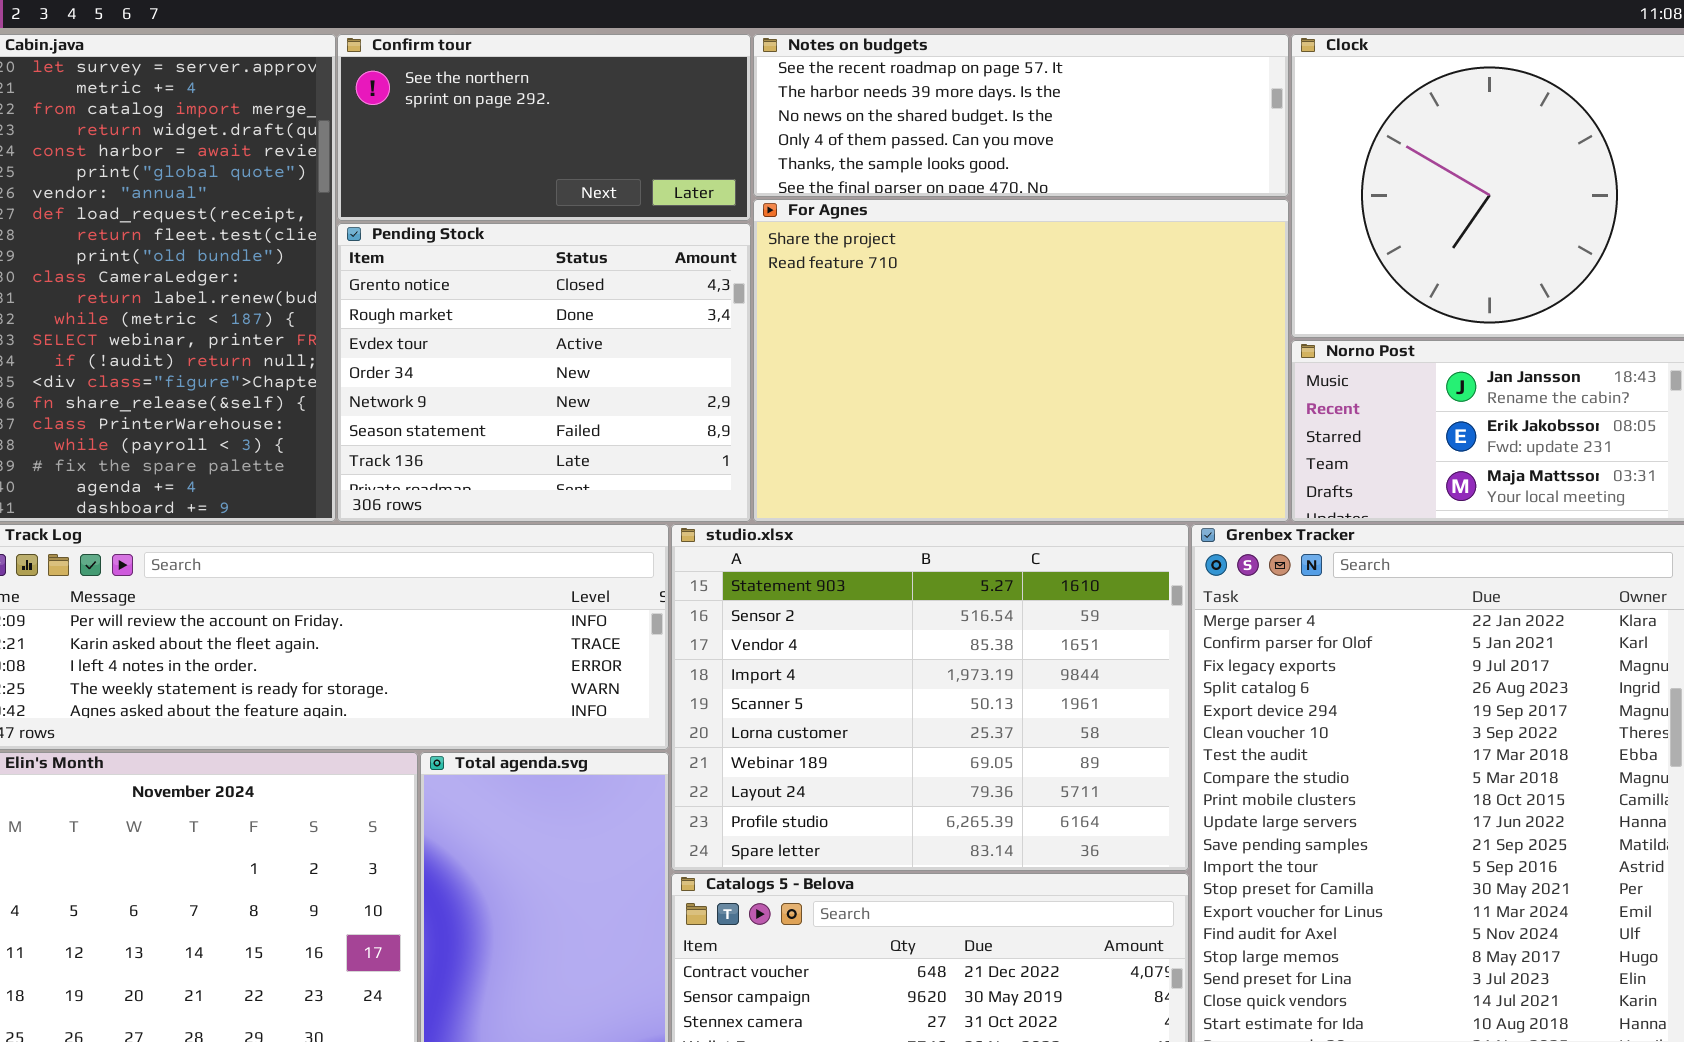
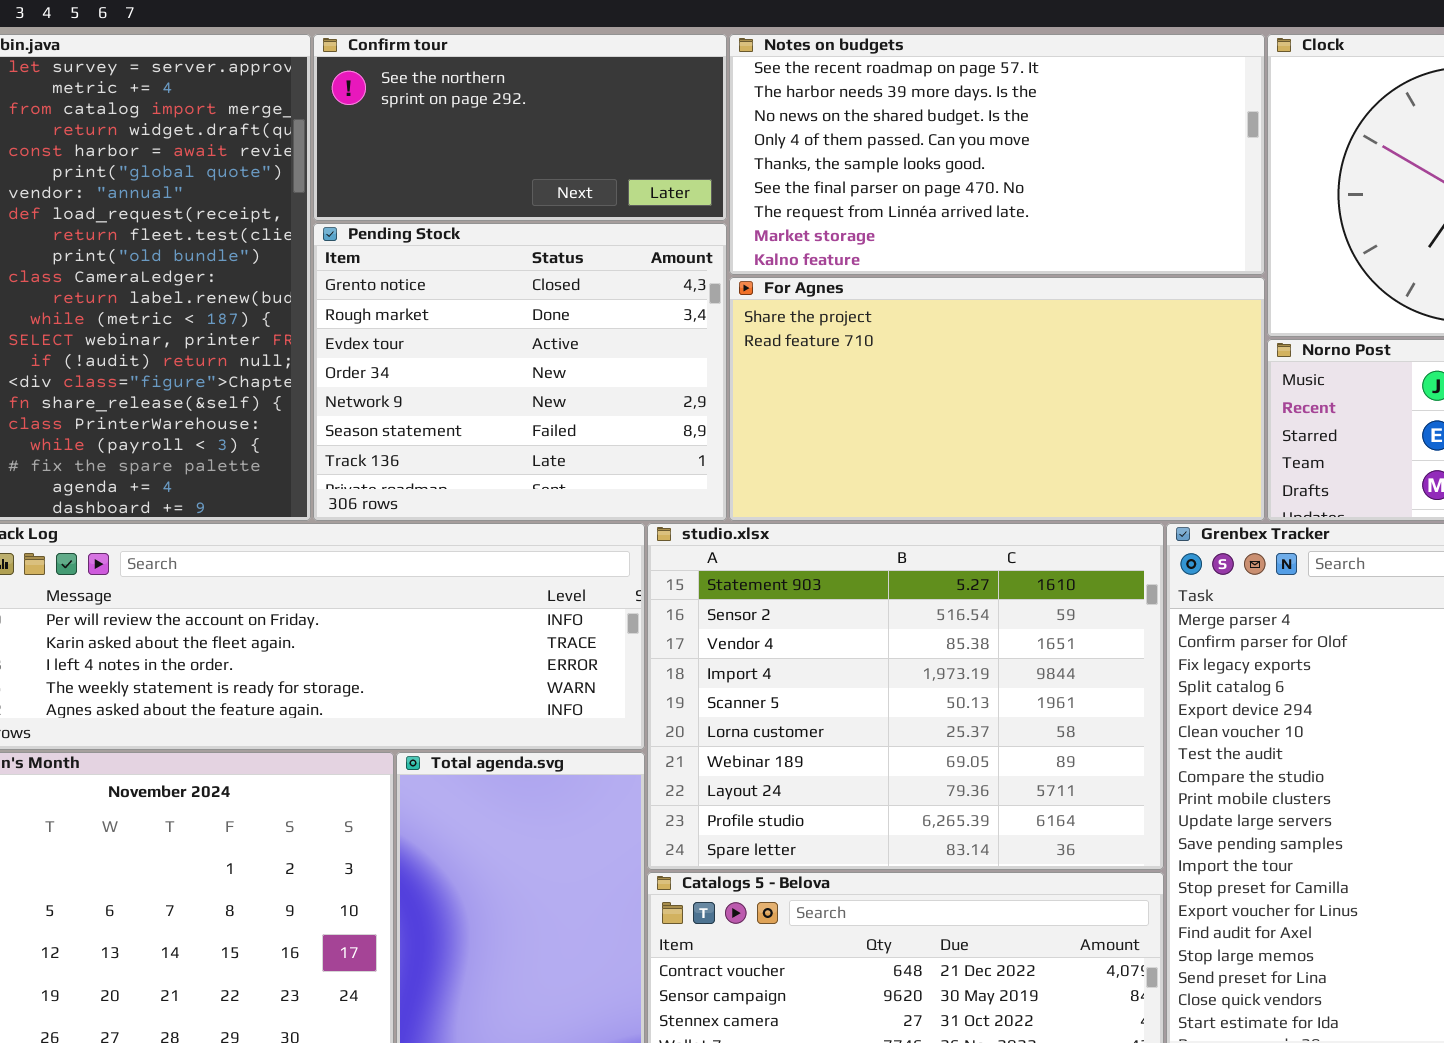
Notes on budgets: [753,34,1289,197] -> [729,34,1265,275], resized
For Agnes: [753,199,1289,522] -> [729,277,1265,521], resized

